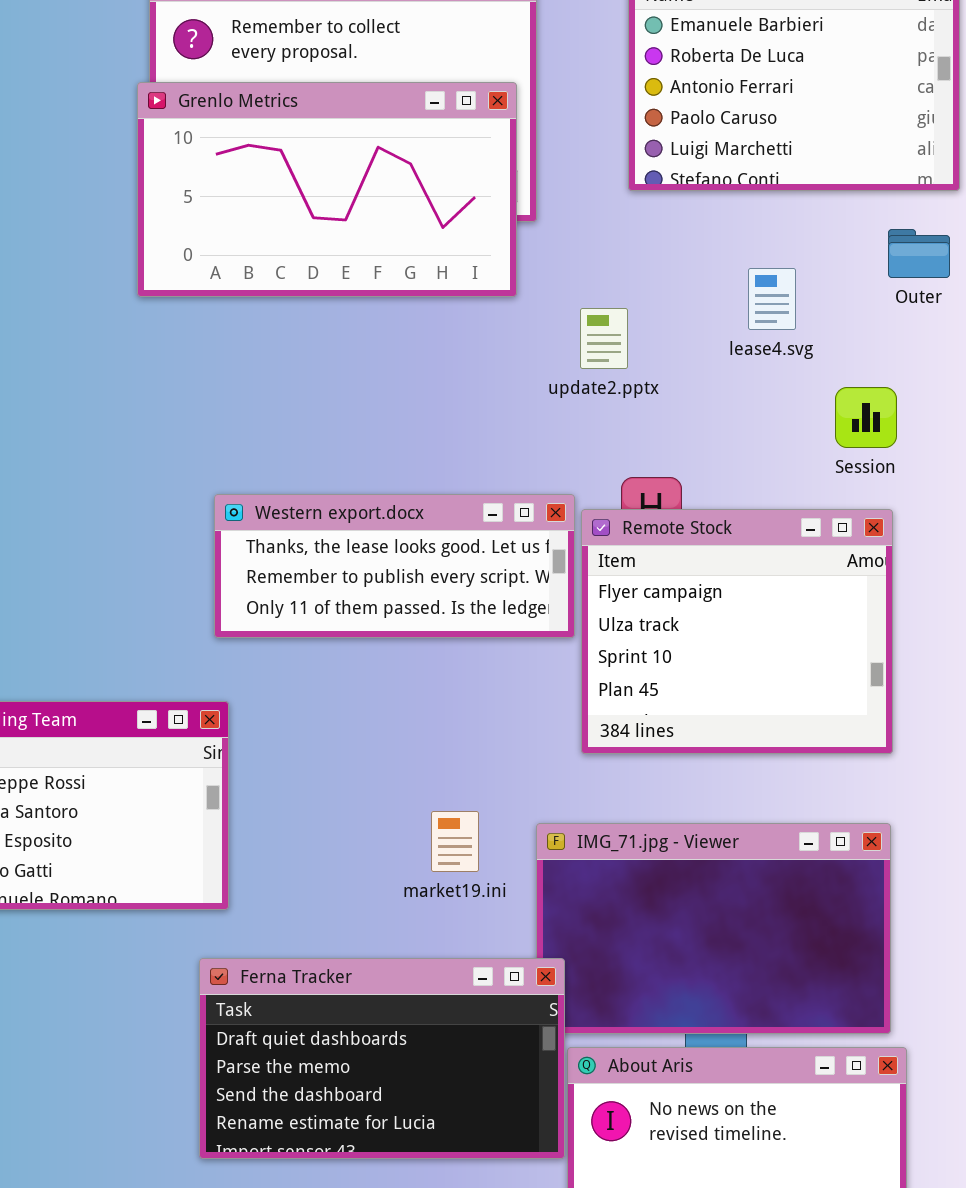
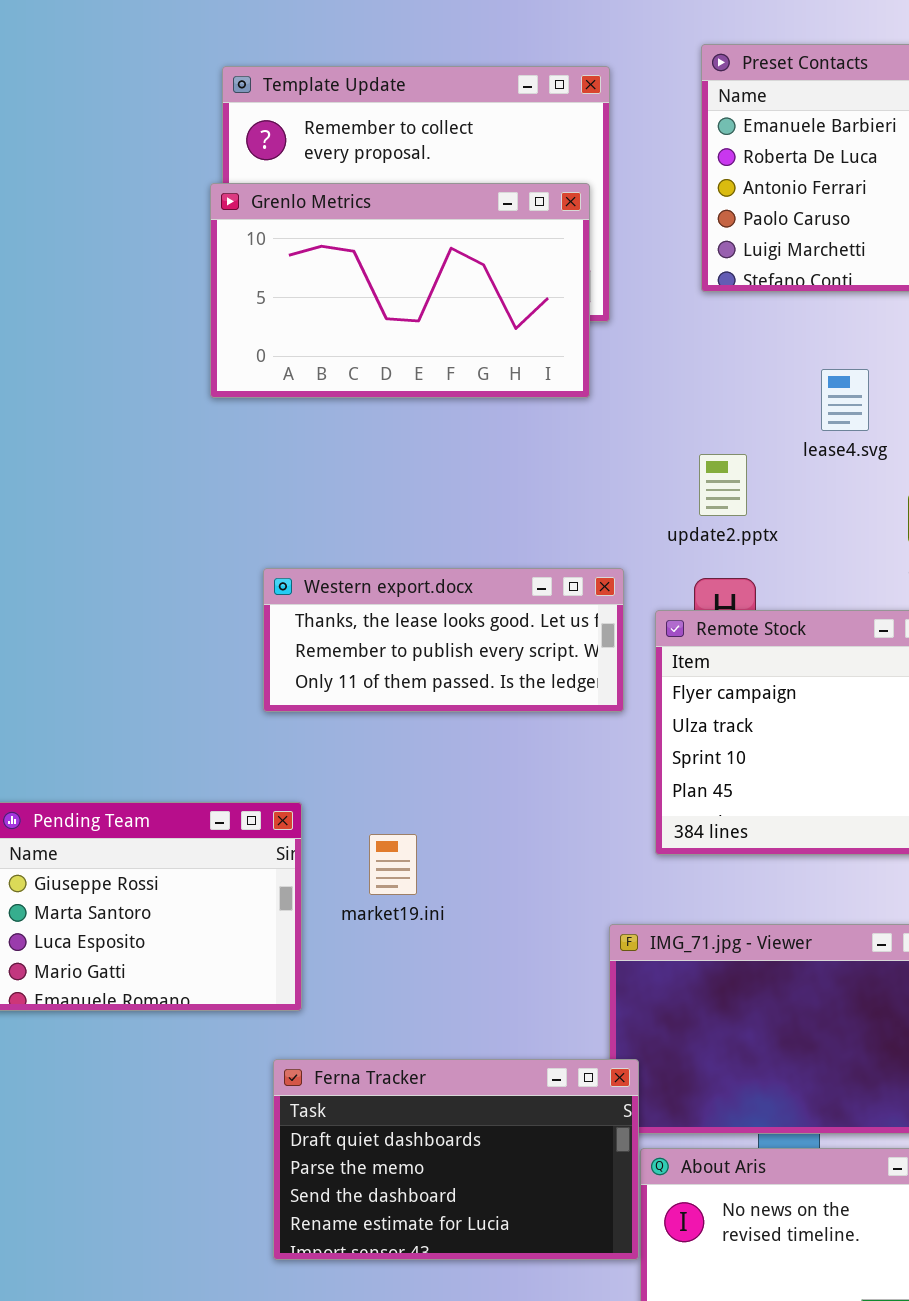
update2.pptx: [580,308,628,369] -> [699,454,747,516], moved
Western export.docx: [214,494,575,638] -> [263,568,624,712], moved
market19.ini: [431,811,479,872] -> [369,834,417,895], moved

